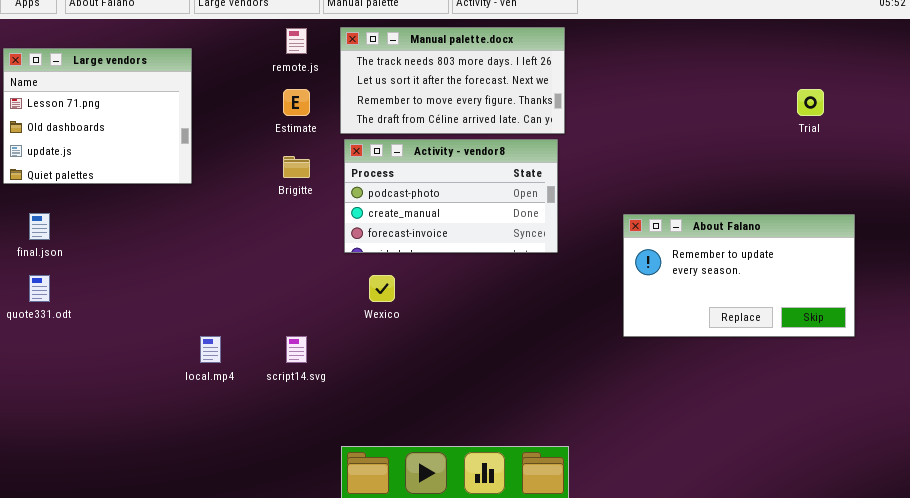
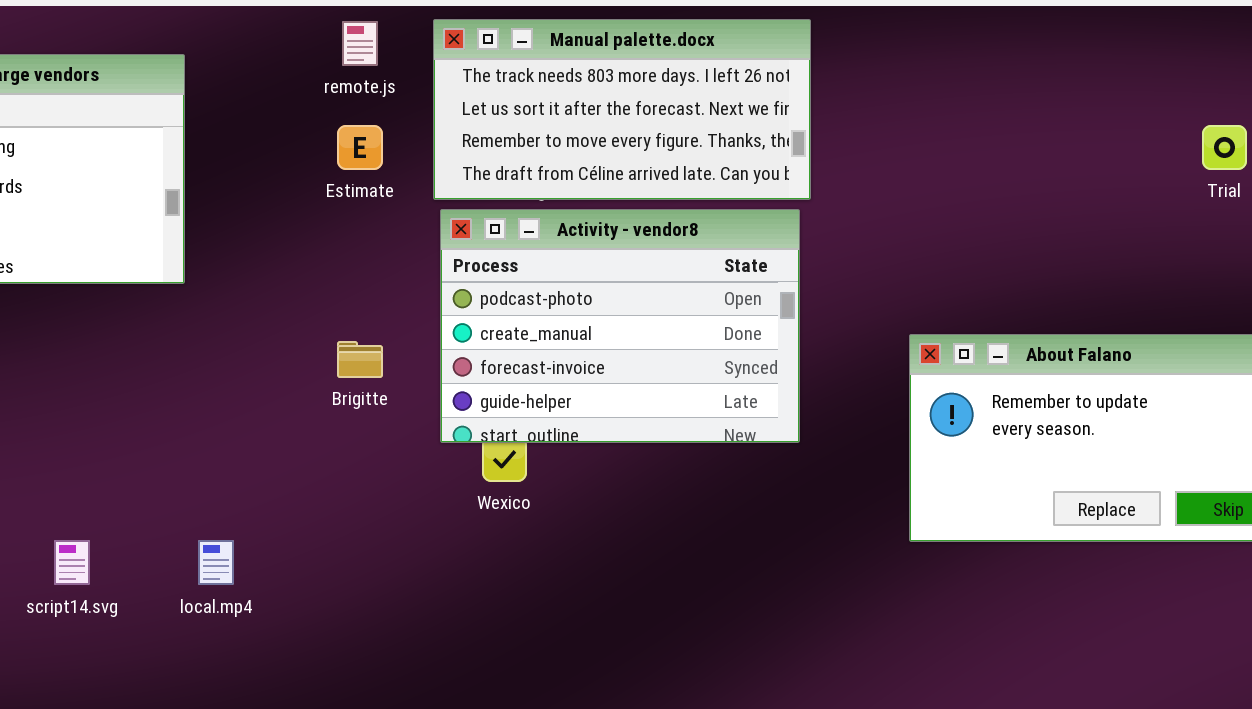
Activity - vendor8: [344,139,558,253] -> [440,209,800,443], resized
Brigitte: [283,156,310,178] -> [337,341,383,378], moved
script14.svg: [286,336,307,363] -> [54,540,90,585], moved

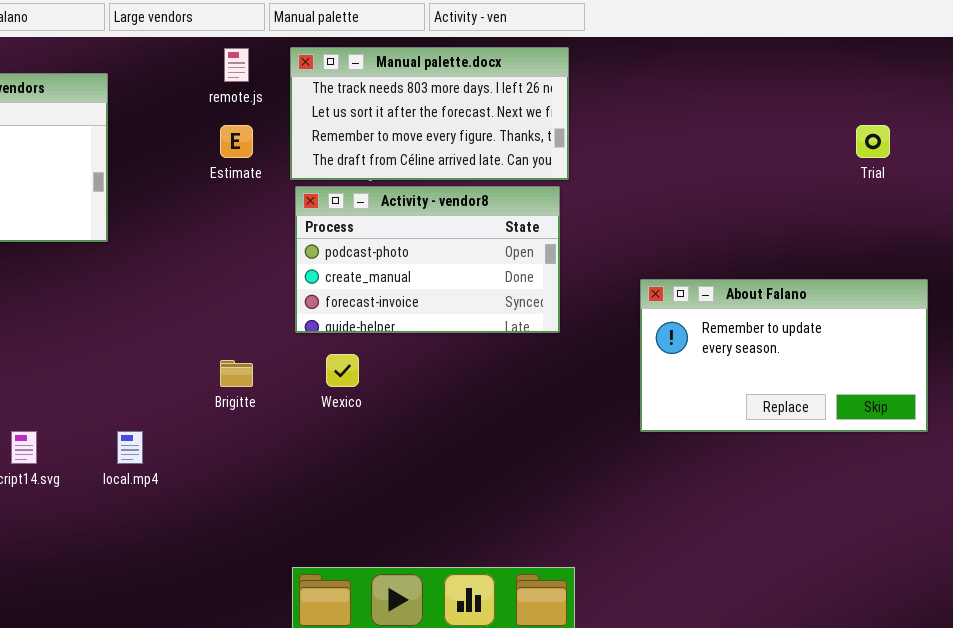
Activity - vendor8: [440,209,800,443] -> [295,186,560,333], resized
Brigitte: [337,341,383,378] -> [220,360,253,387], moved

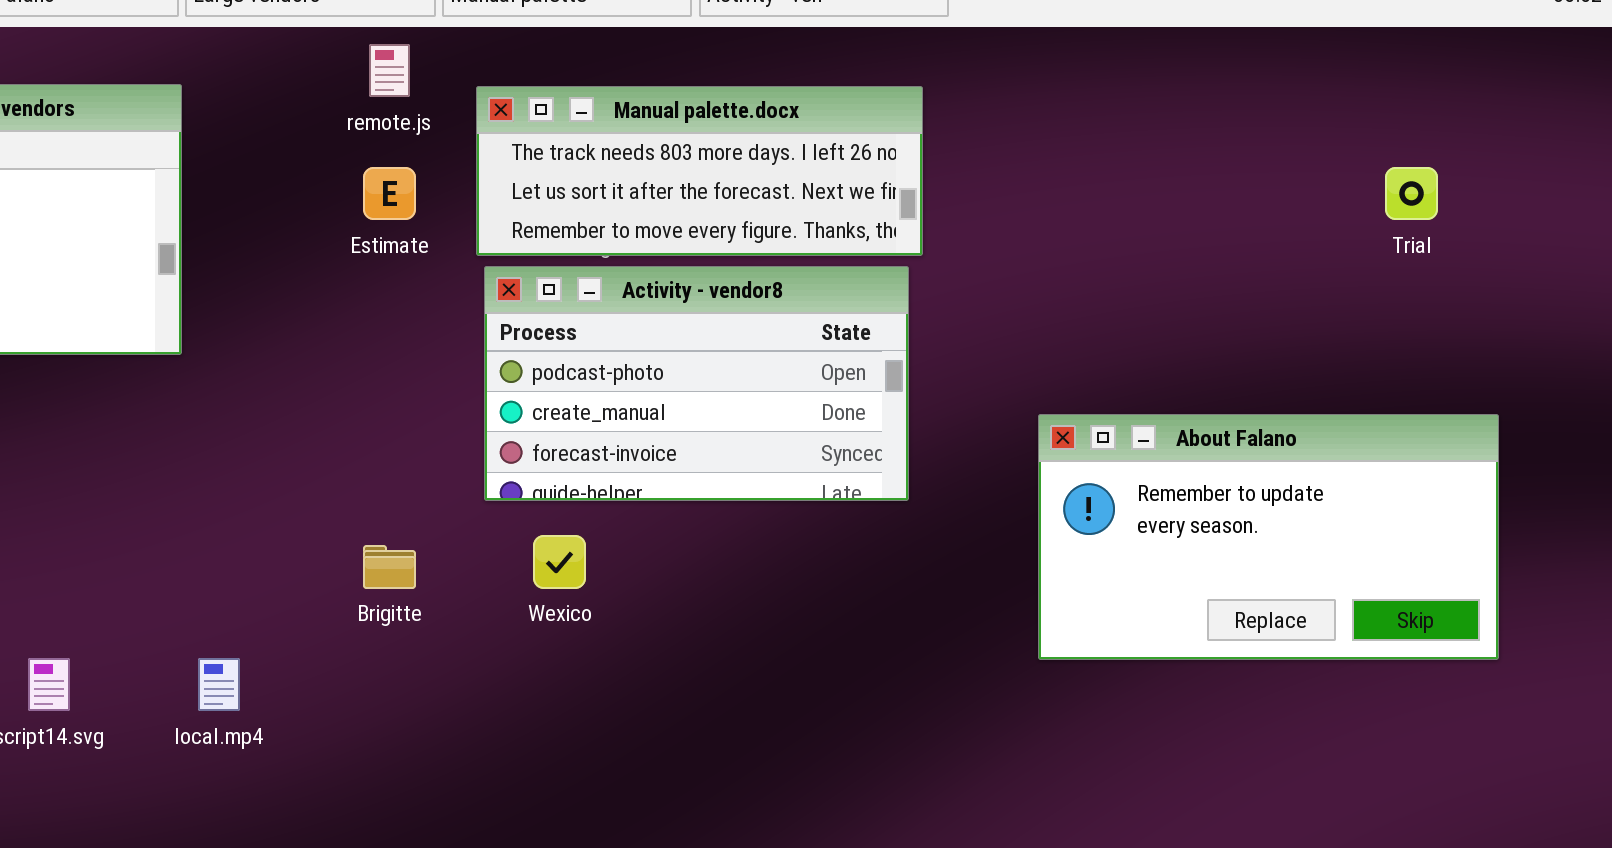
Manual palette.docx: [290,47,569,180] -> [476,86,923,256], resized

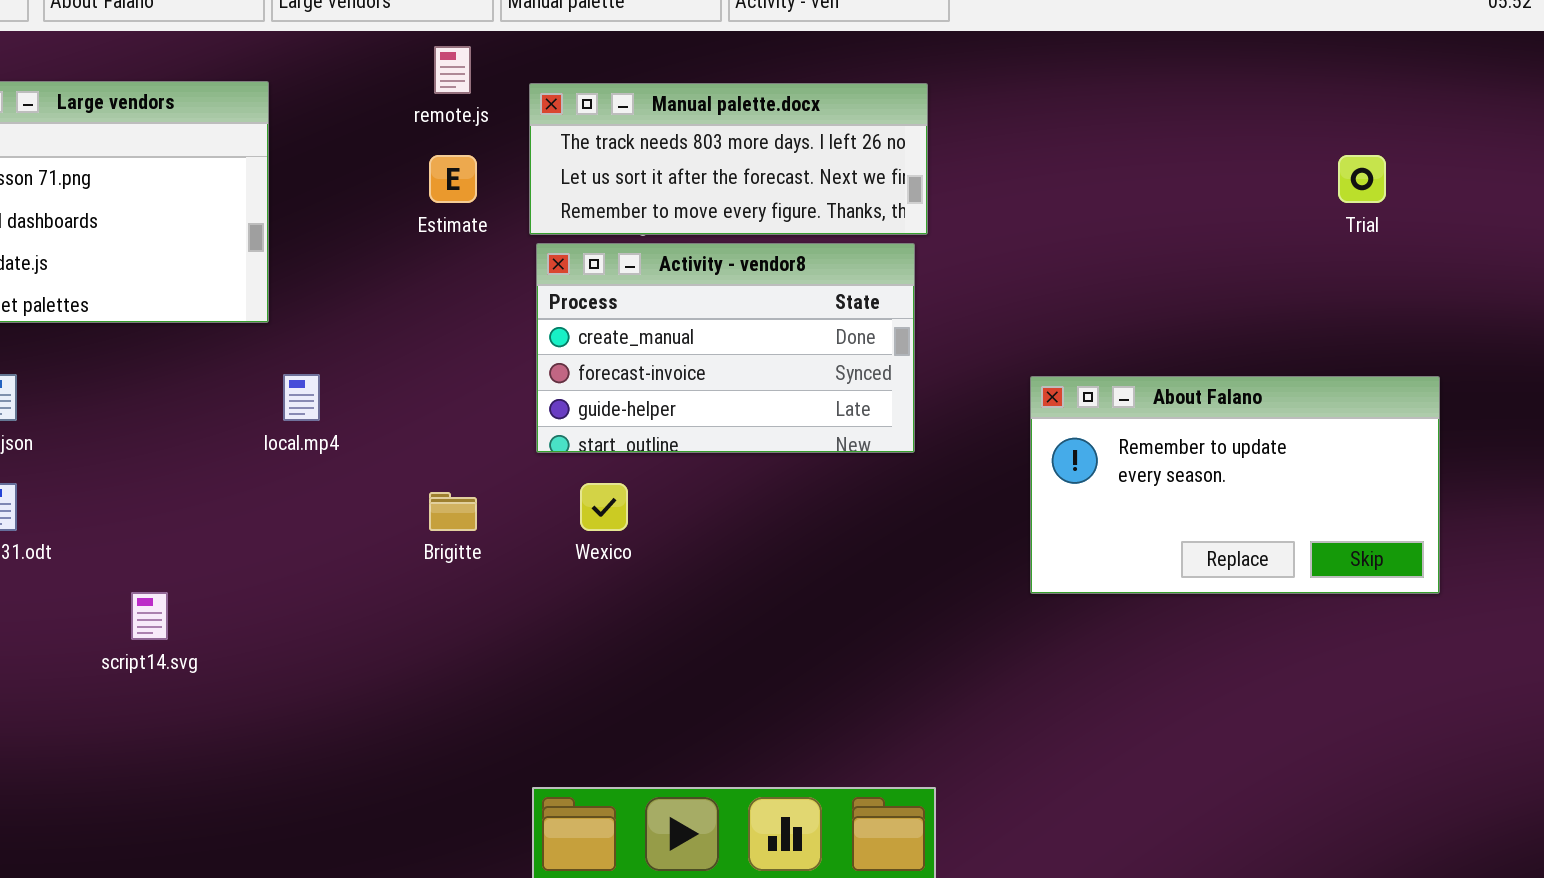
Activity - vendor8: [484,266,909,501] -> [536,243,915,453], scrolled down 1 row
local.mp4: [198,658,240,711] -> [283,374,320,421], moved

